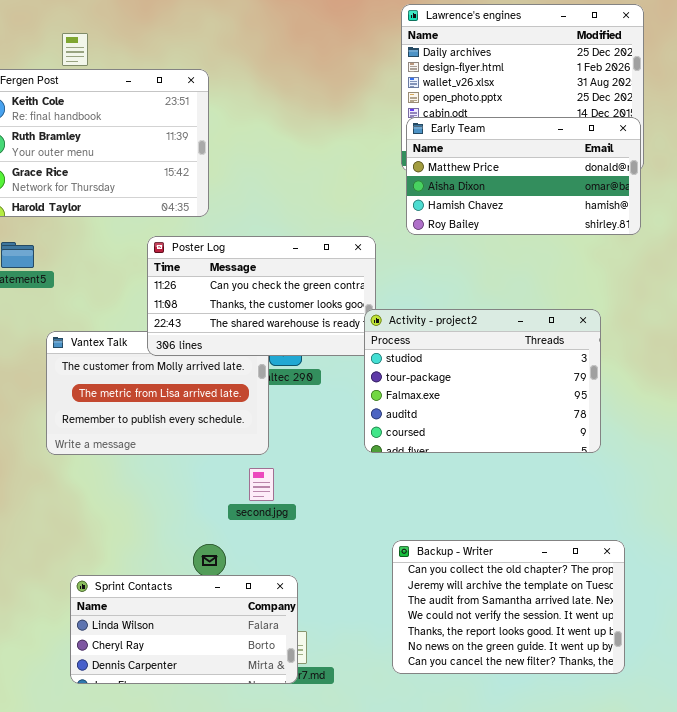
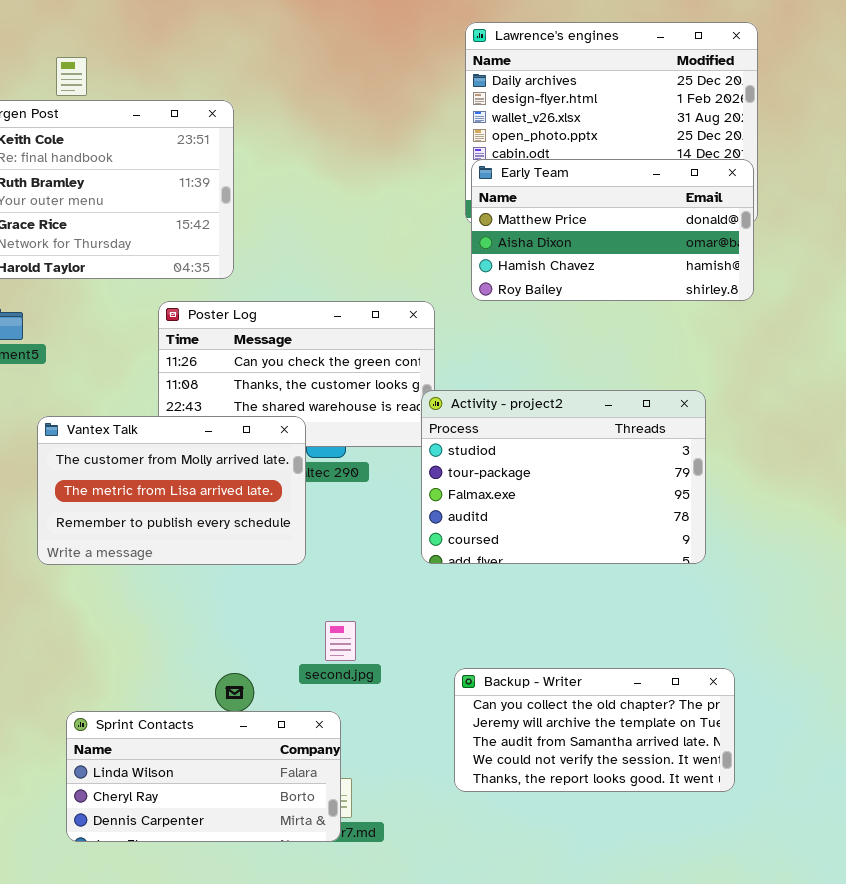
Vantex Talk: [46,331,269,455] -> [37,416,306,565], raised
second.jpg: [249,468,274,501] -> [325,621,356,661], moved
Backup - Writer: [392,540,625,674] -> [454,668,735,792], resized

